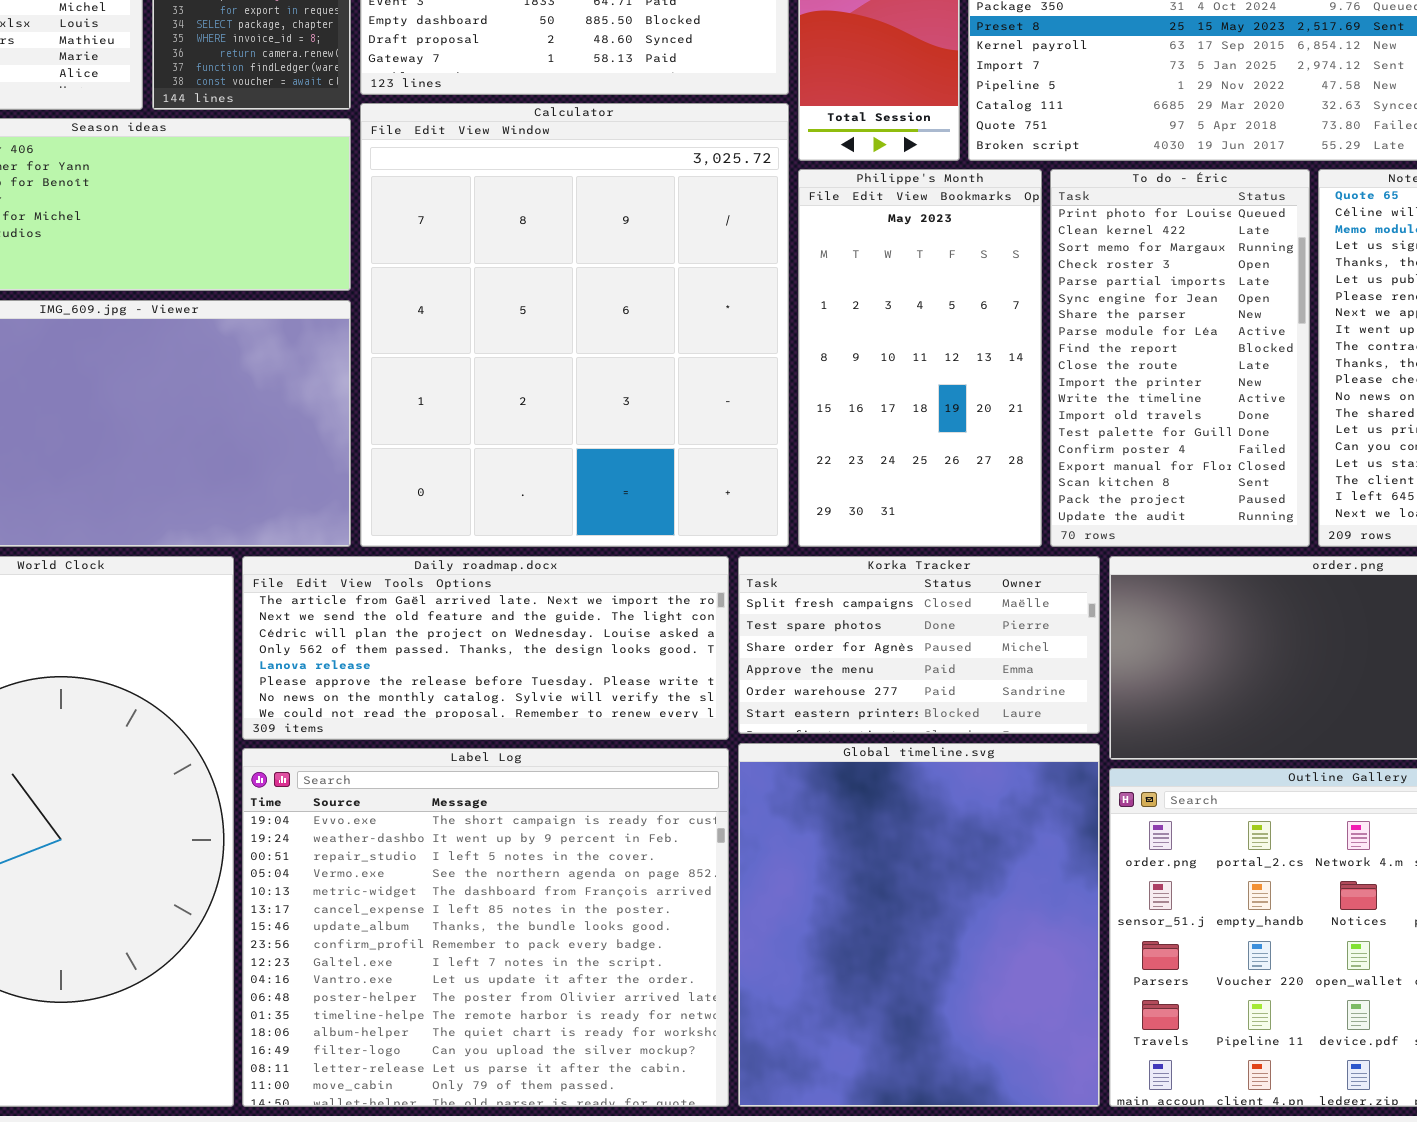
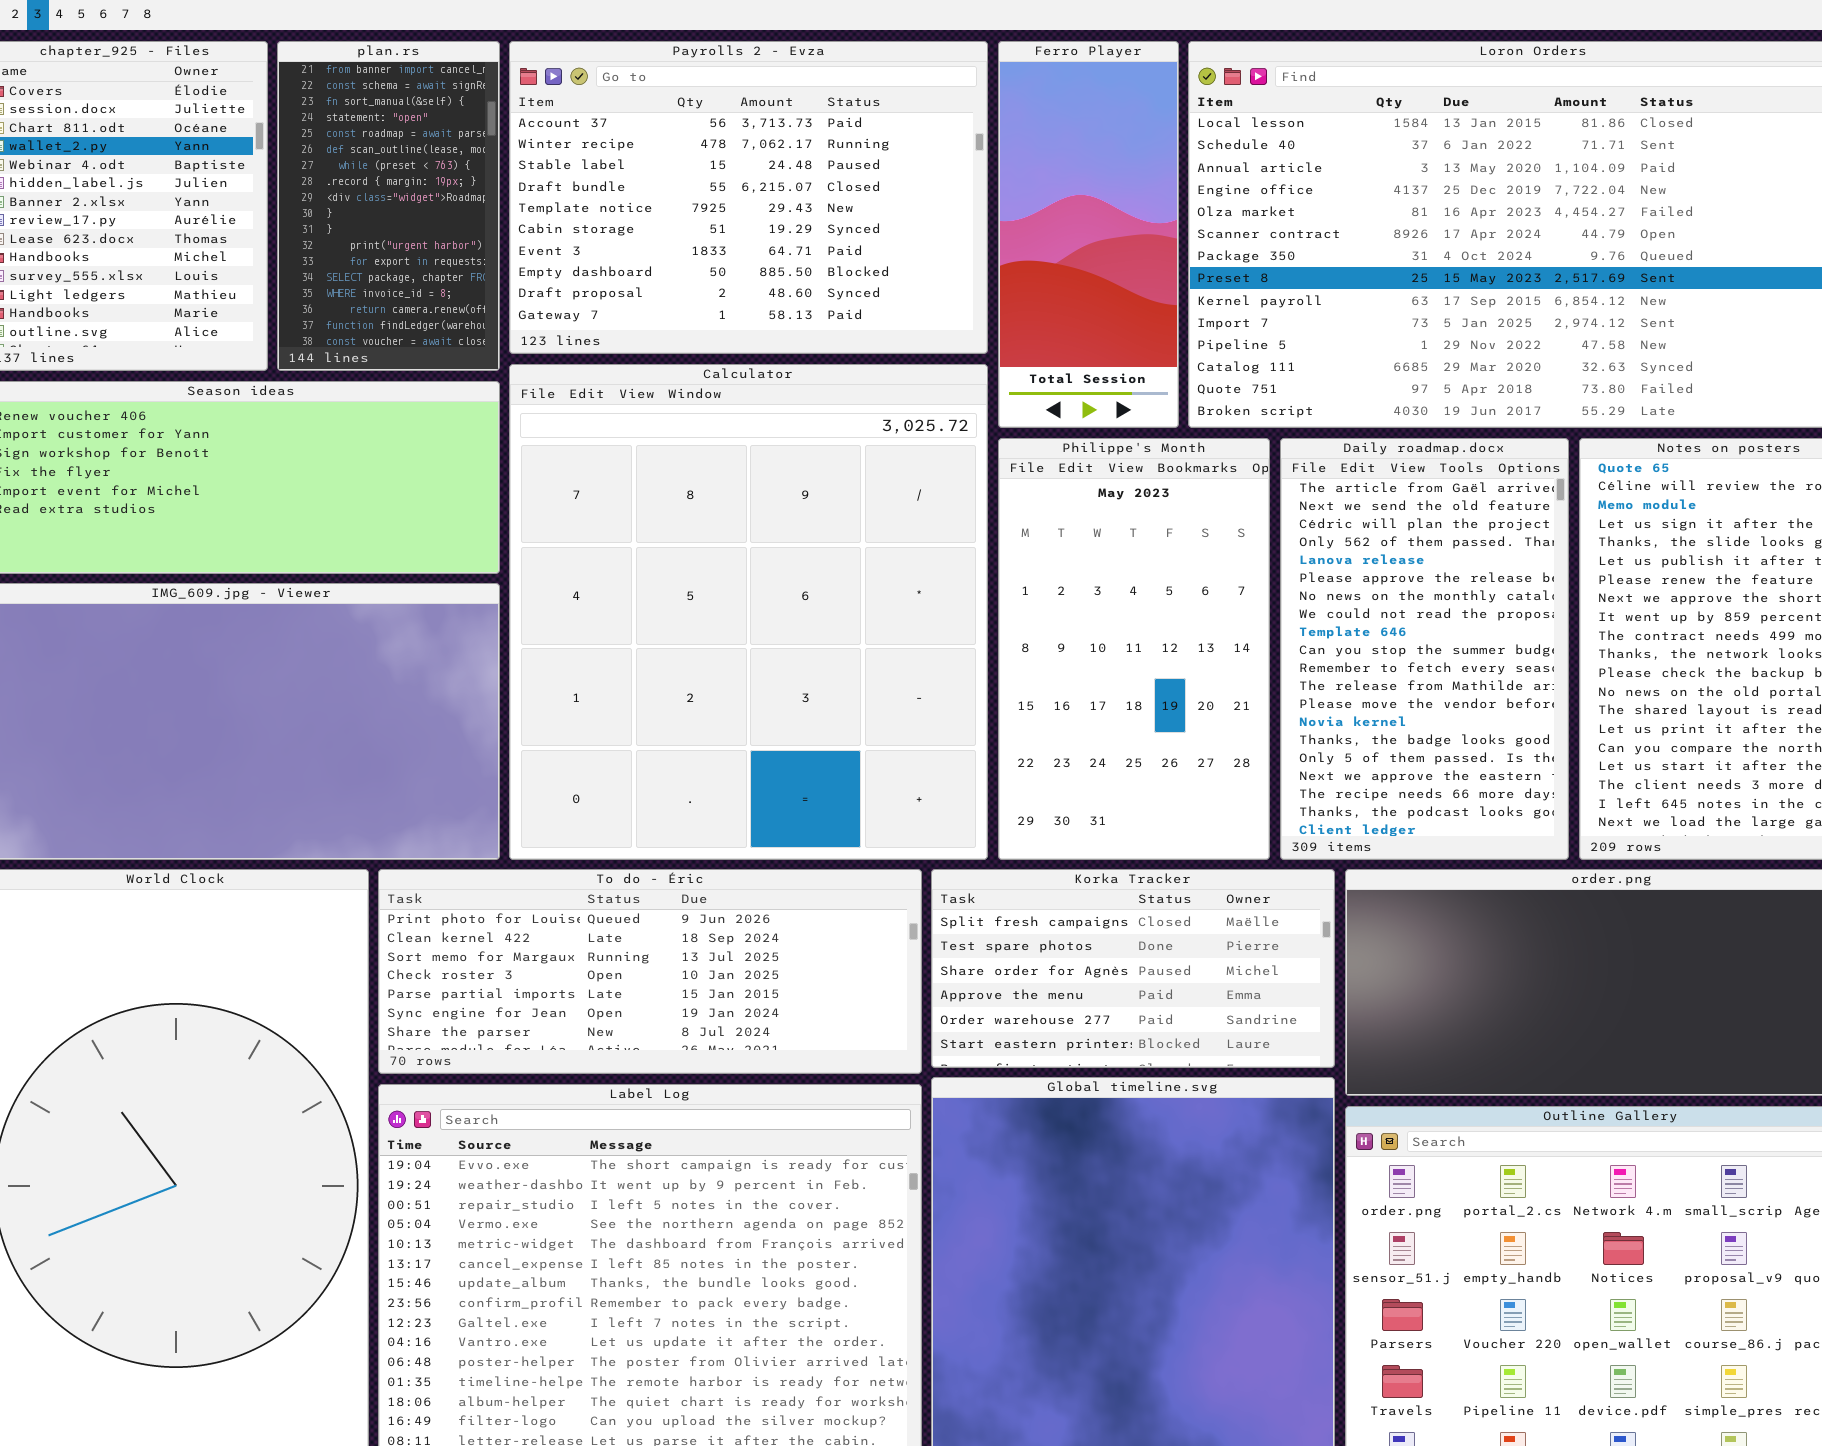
To do - Éric: [1050,169,1310,547] -> [378,869,922,1074], moved, resized
Daily roadmap.docx: [242,556,729,740] -> [1280,438,1569,860], moved, resized

